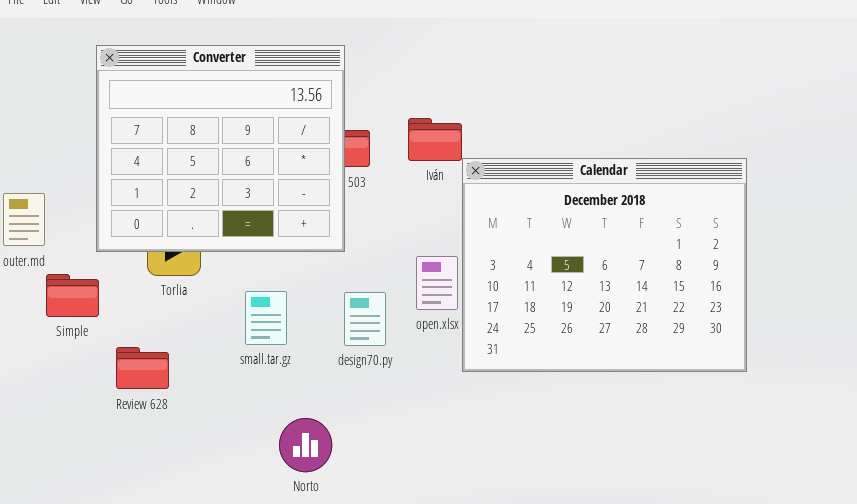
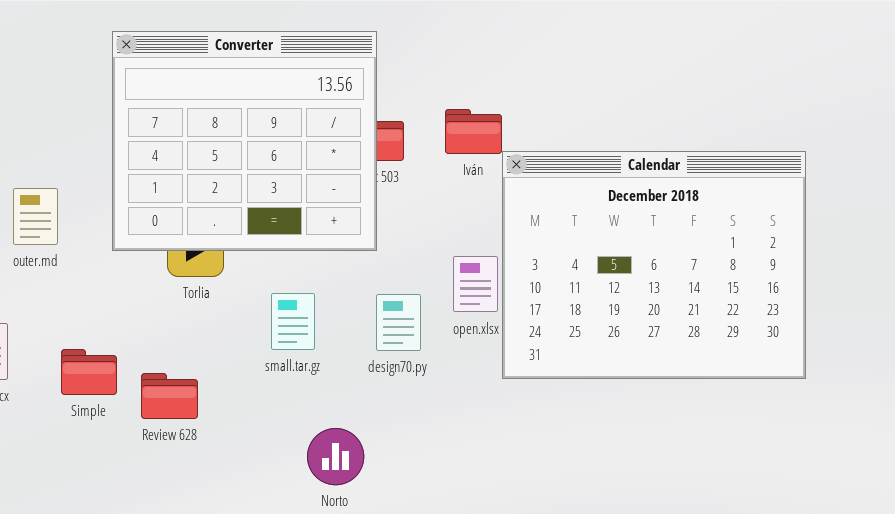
Simple: [46,274,99,317] -> [61,349,117,395], moved
Review 628: [116,347,169,389] -> [141,373,198,419], moved

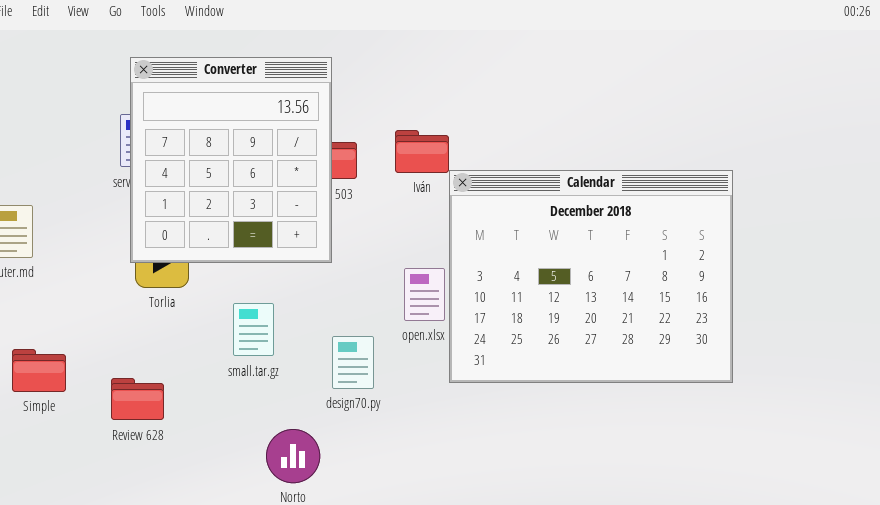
Converter: [112,31,377,251] -> [130,57,332,263], resized
design70.py: [376,294,421,351] -> [332,336,374,389], moved
Simple: [61,349,117,395] -> [12,349,66,392], moved

